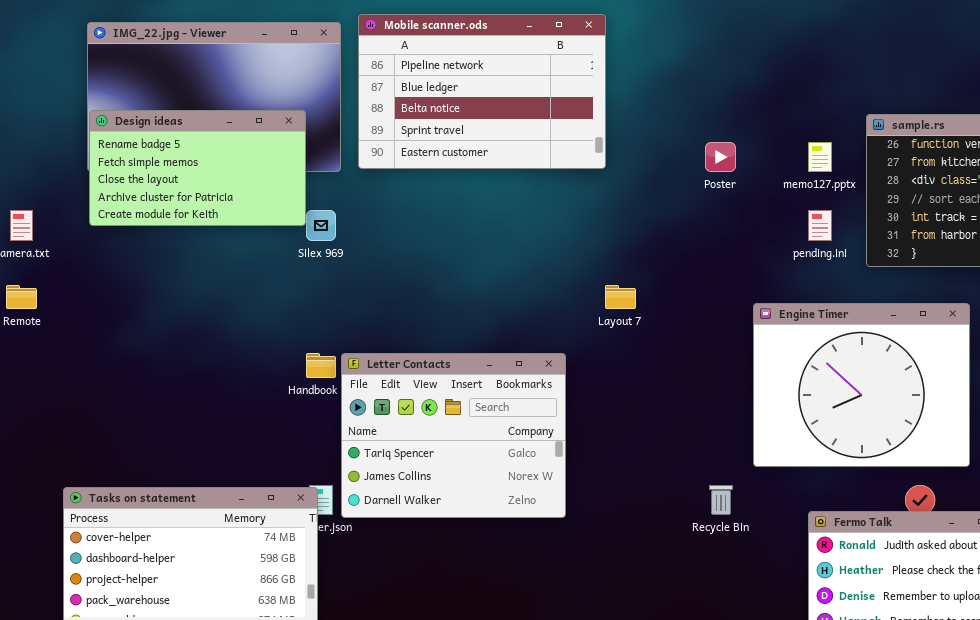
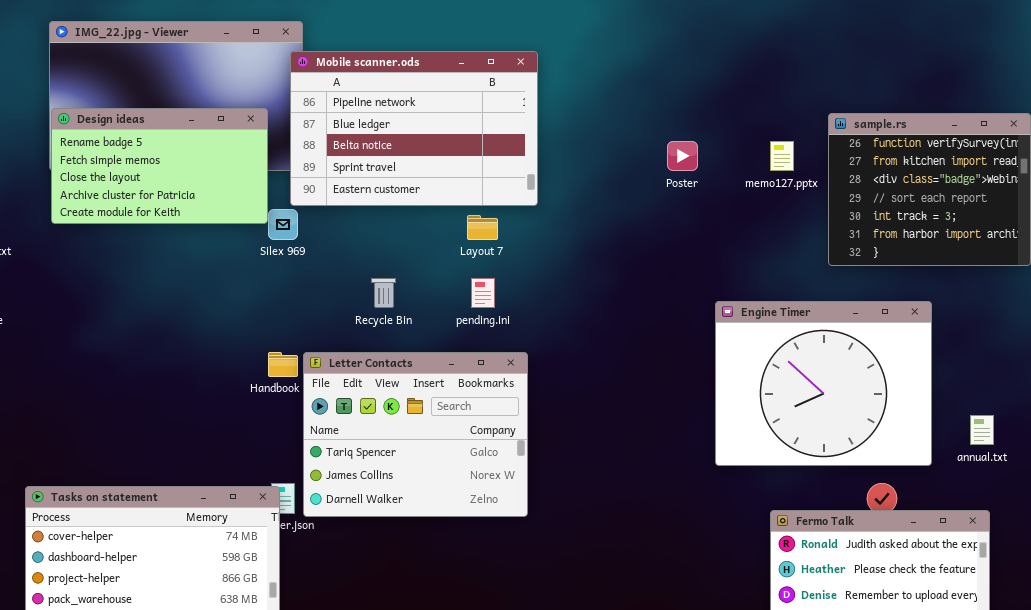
Mobile scanner.ods: [358,14,606,169] -> [290,51,538,206], moved
pending.ini: [808,210,832,241] -> [471,278,495,308], moved
Layout 7: [605,285,636,309] -> [467,215,498,240], moved
Recycle Bin: [709,485,733,515] -> [371,278,396,308], moved

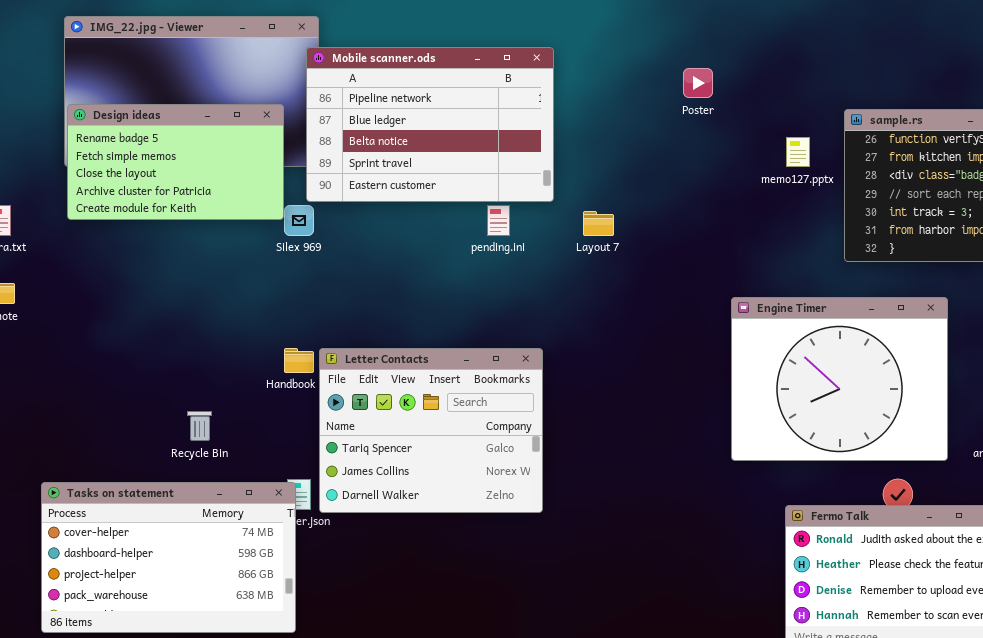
Poster: [667,141,698,171] -> [683,68,713,98], moved
Layout 7: [467,215,498,240] -> [583,211,614,236], moved
Recycle Bin: [371,278,396,308] -> [187,411,212,441], moved
pending.ini: [471,278,495,308] -> [487,205,510,236], moved

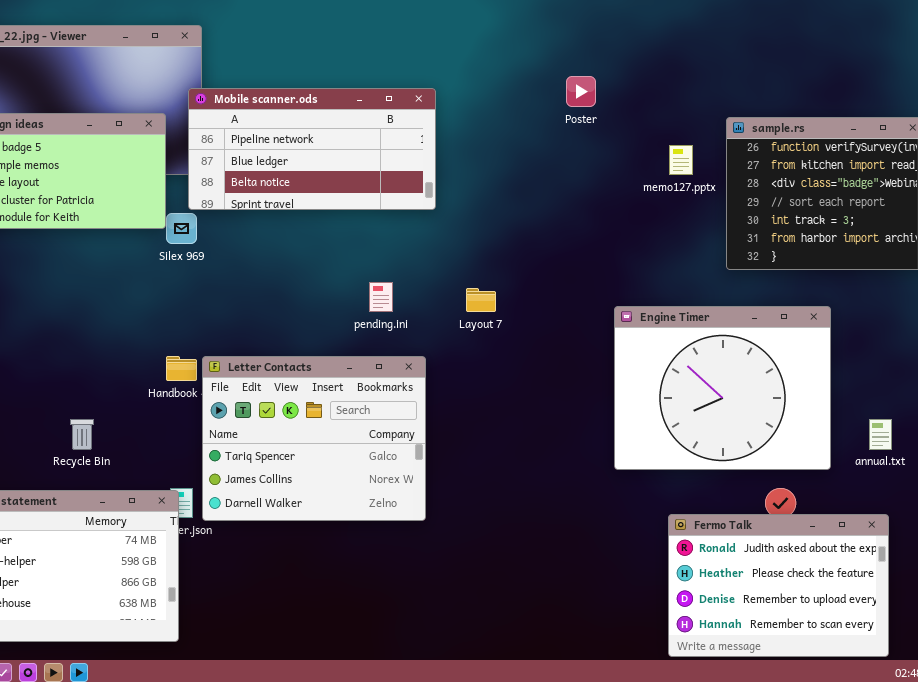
Mobile scanner.ods: [306,47,554,202] -> [188,88,436,210], resized
pending.ini: [487,205,510,236] -> [369,282,393,312], moved
Layout 7: [583,211,614,236] -> [466,288,496,312], moved

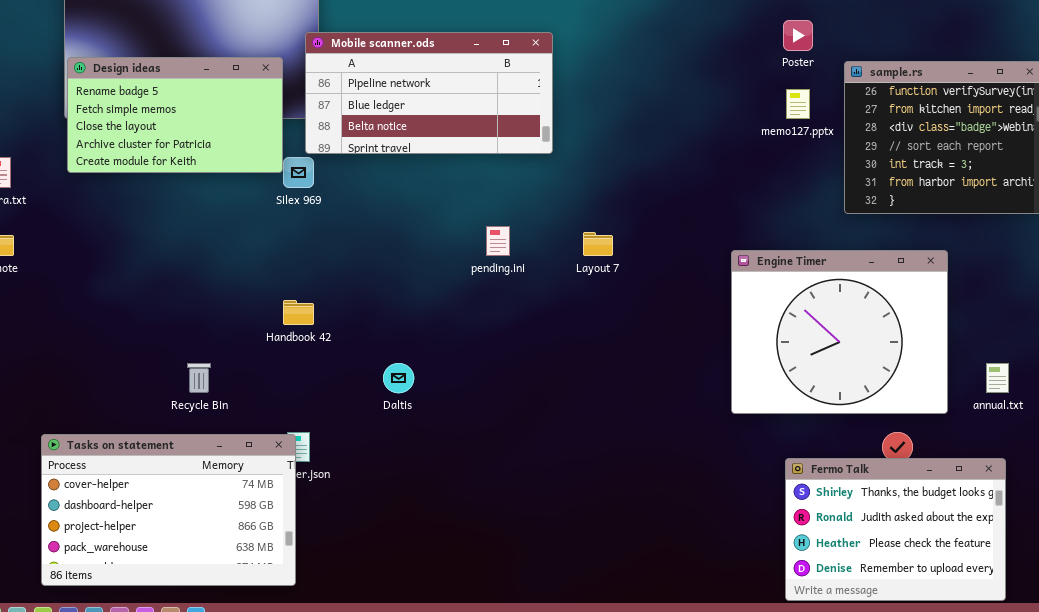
Poster: [566,76,596,107] -> [783,20,813,51], moved
Letter Contacts: [202,356,426,521] -> none, closed
Fermo Talk: [668,514,889,657] -> [785,458,1006,601], scrolled up 1 row

